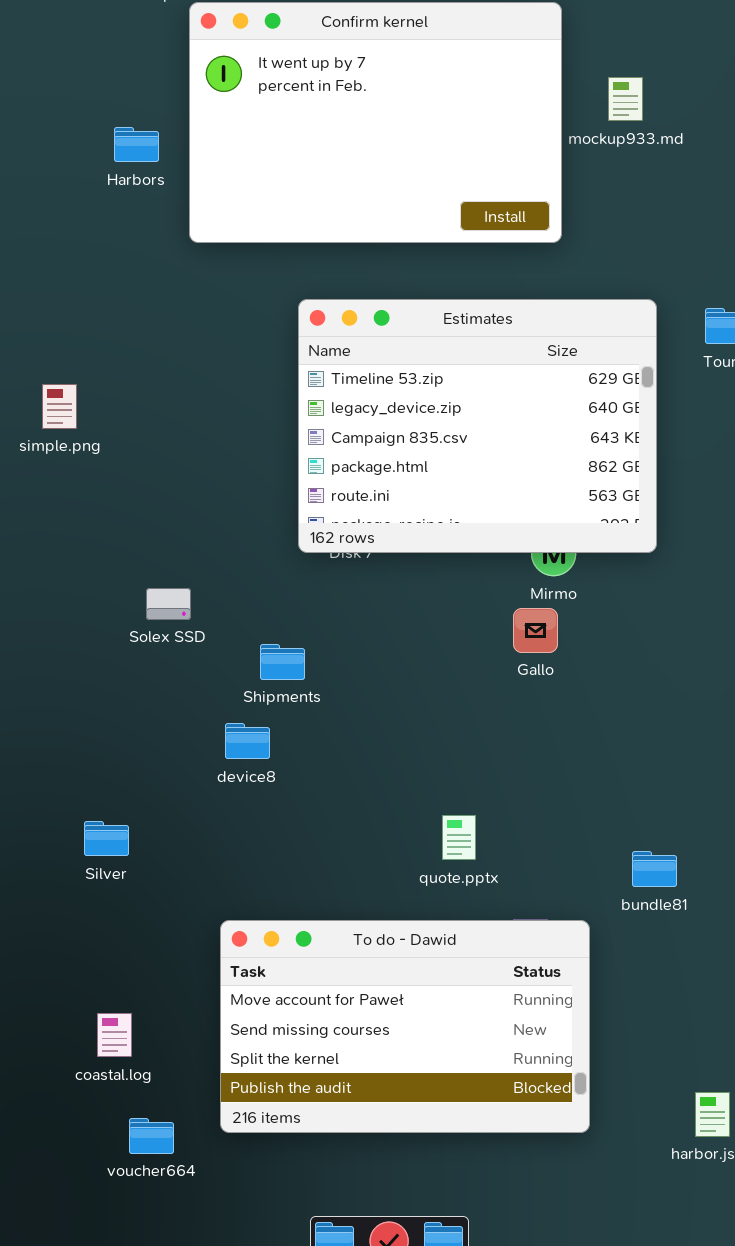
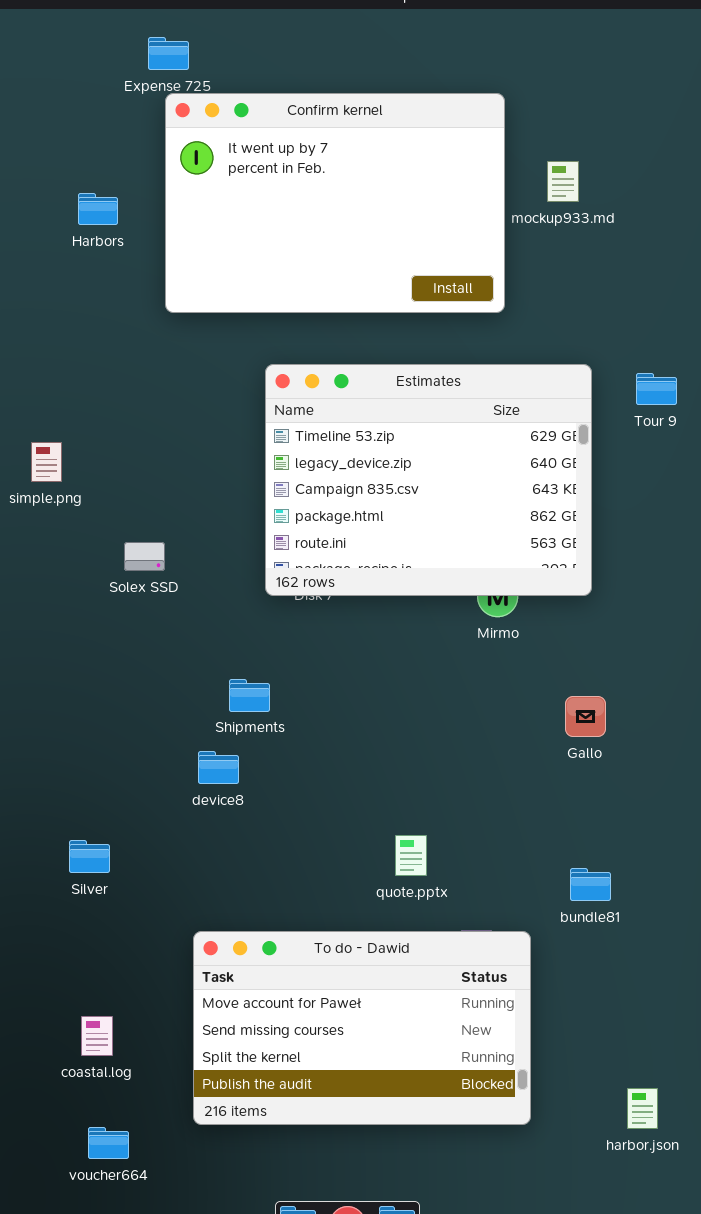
Harbors: [114,127,159,162] -> [78,193,118,225], moved
Solex SSD: [146,588,191,620] -> [124,542,165,571], moved
Gallo: [513,608,558,653] -> [565,696,606,737], moved
voucher664: [129,1118,174,1154] -> [88,1127,129,1159], moved

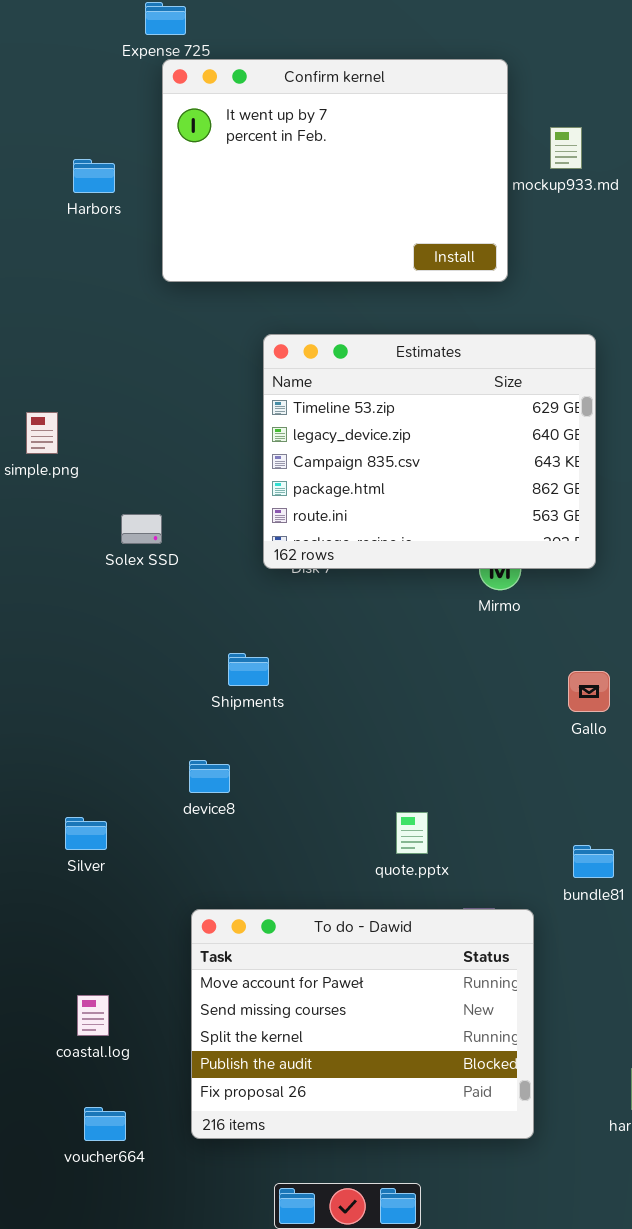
device8: [198,751,239,784] -> [189,760,230,793], moved
To do - Dawid: [193,931,531,1125] -> [191,909,534,1139], resized

